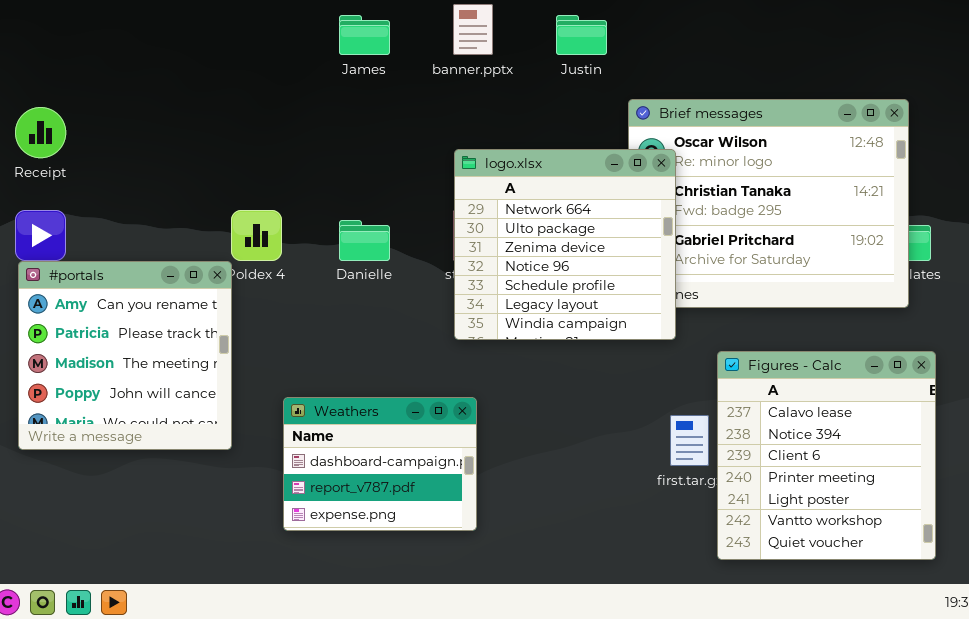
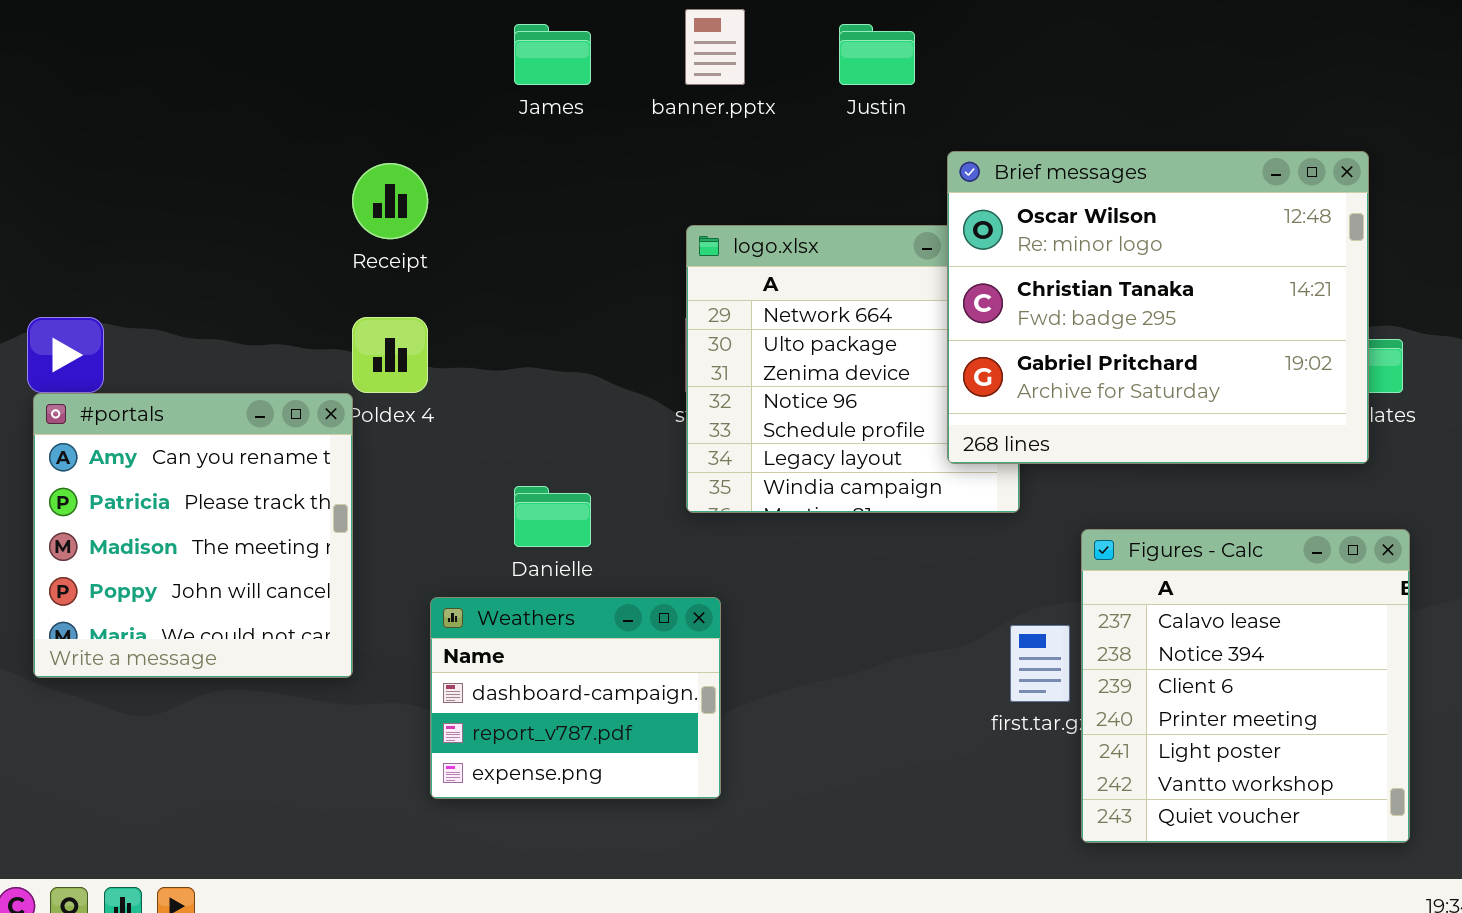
Brief messages: [628,99,909,308] -> [947,151,1369,464], raised
Receipt: [15,107,66,158] -> [352,163,428,239], moved
Danielle: [339,220,390,261] -> [514,486,591,547], moved

